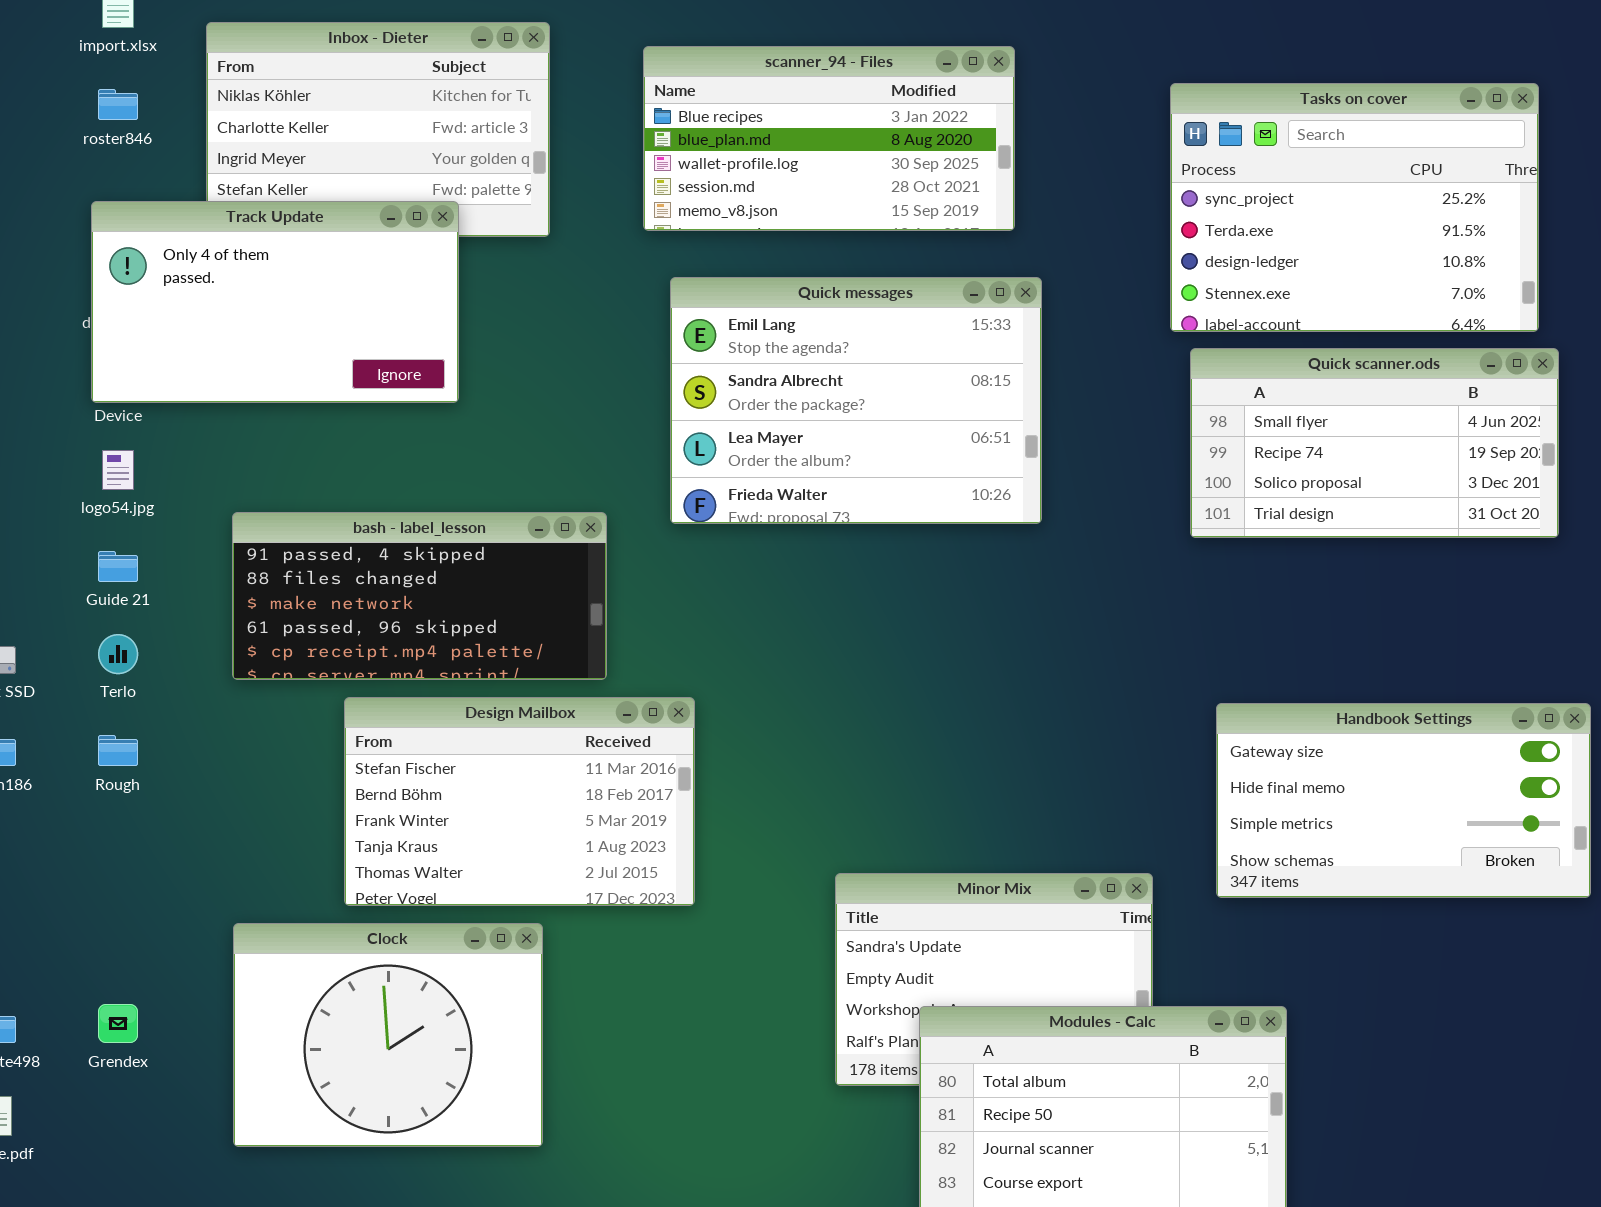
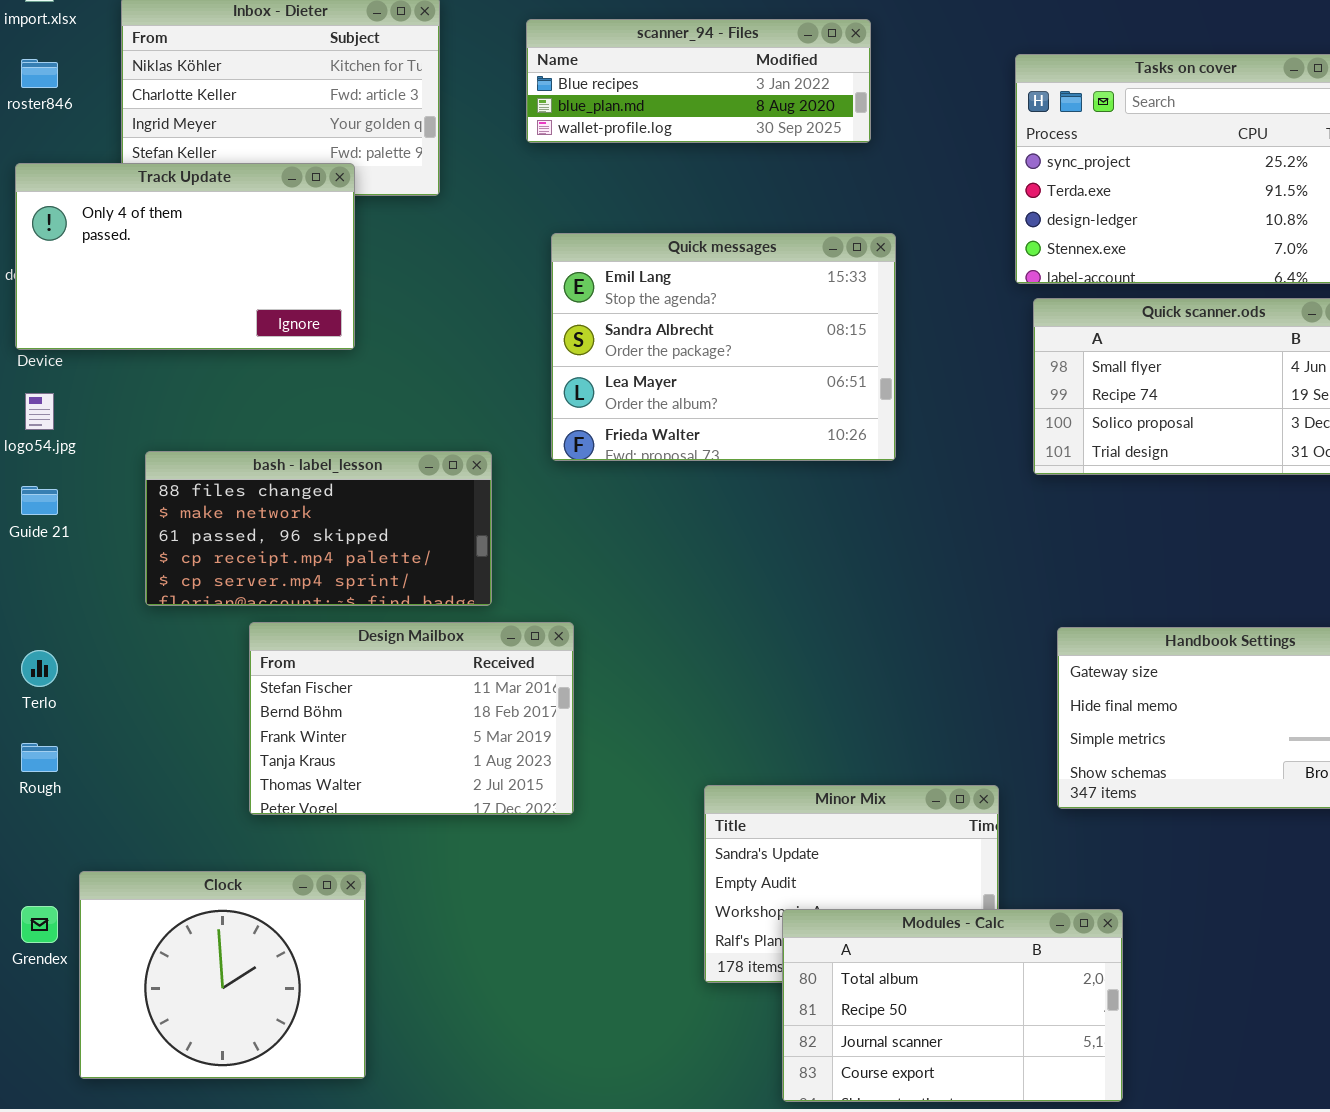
scanner_94 - Files: [643,46,1015,231] -> [526,19,871,143], resized
bash - label_lesson: [232,512,607,680] -> [145,451,492,606], scrolled down 1 row
Terlo: [98,634,138,674] -> [21,650,58,687], moved
Rough: [98,735,138,766] -> [21,743,58,772], moved
Clock: [233,923,543,1147] -> [79,871,366,1079], moved

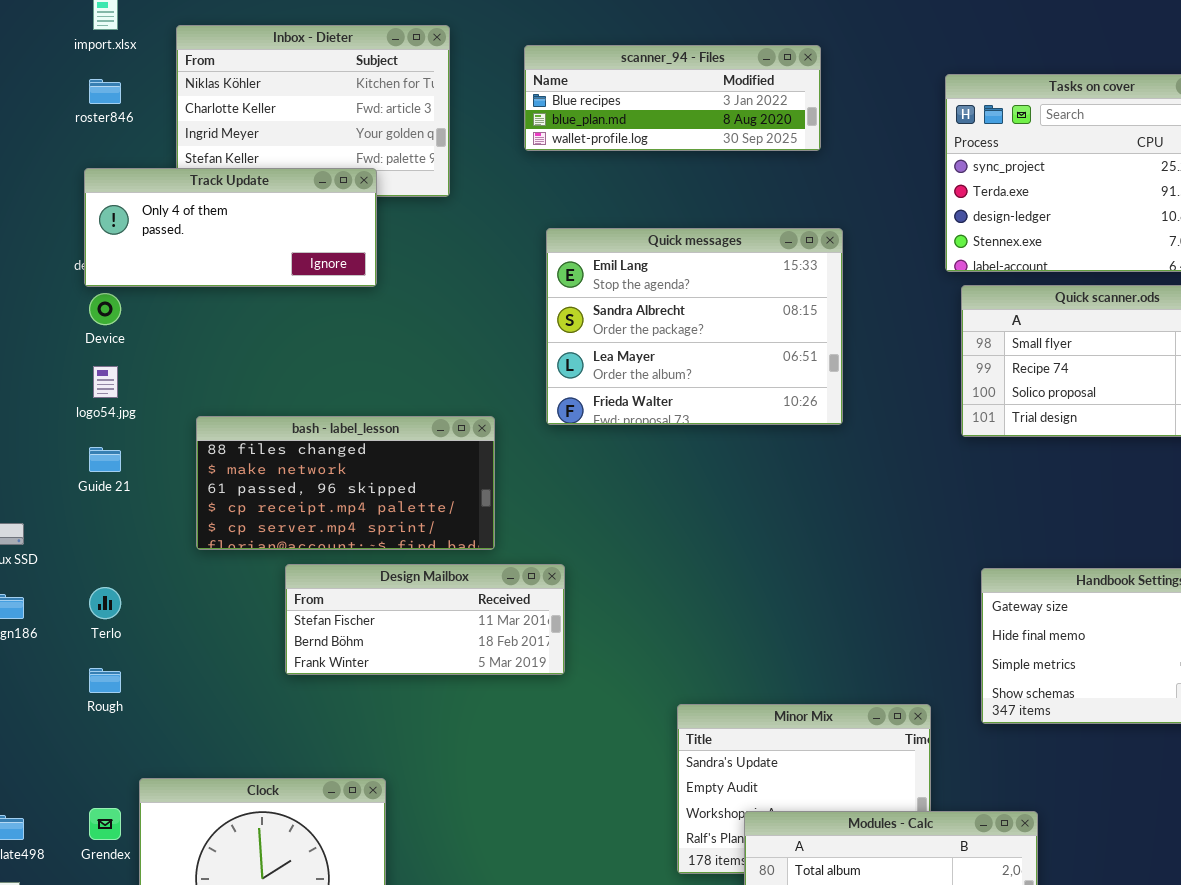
Track Update: [15,163,355,350] -> [84,168,377,287], resized
Design Mailbox: [249,622,574,815] -> [285,564,565,675], resized

